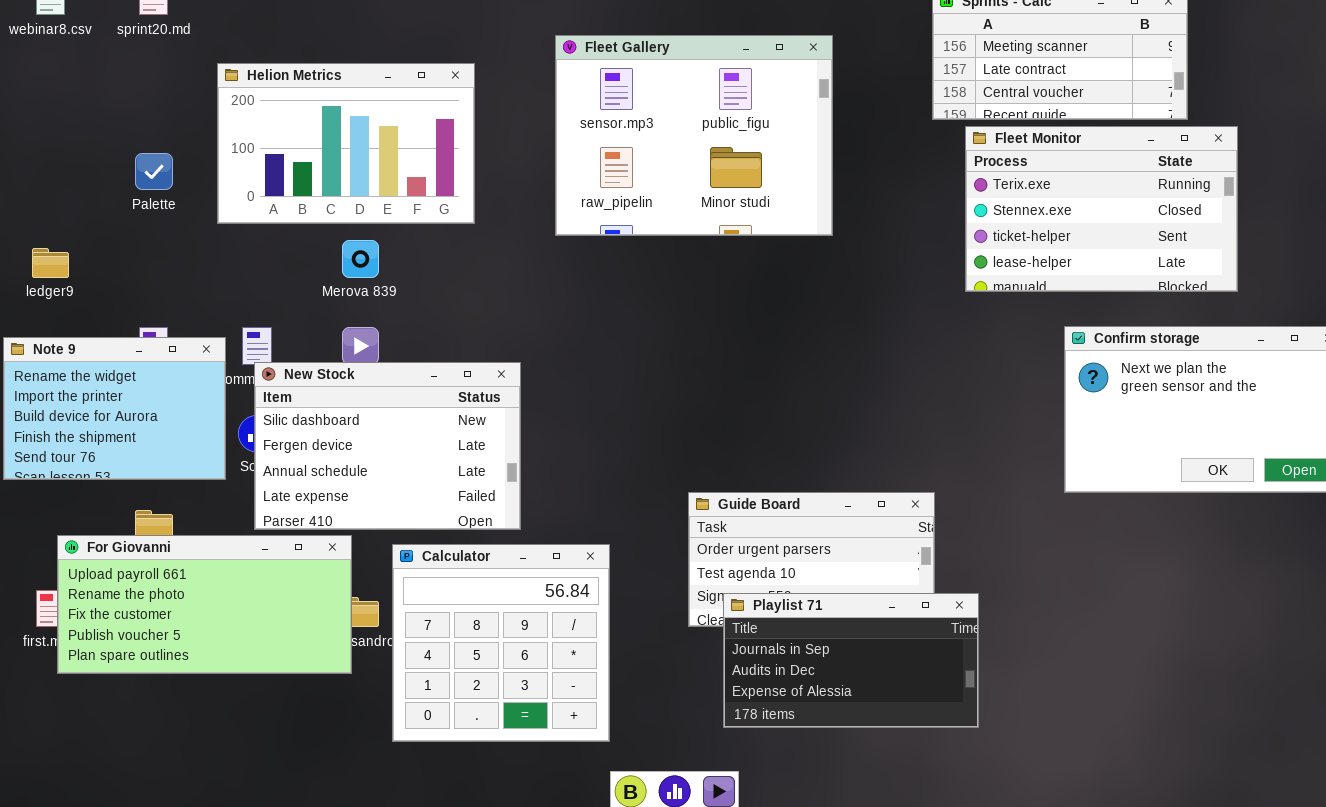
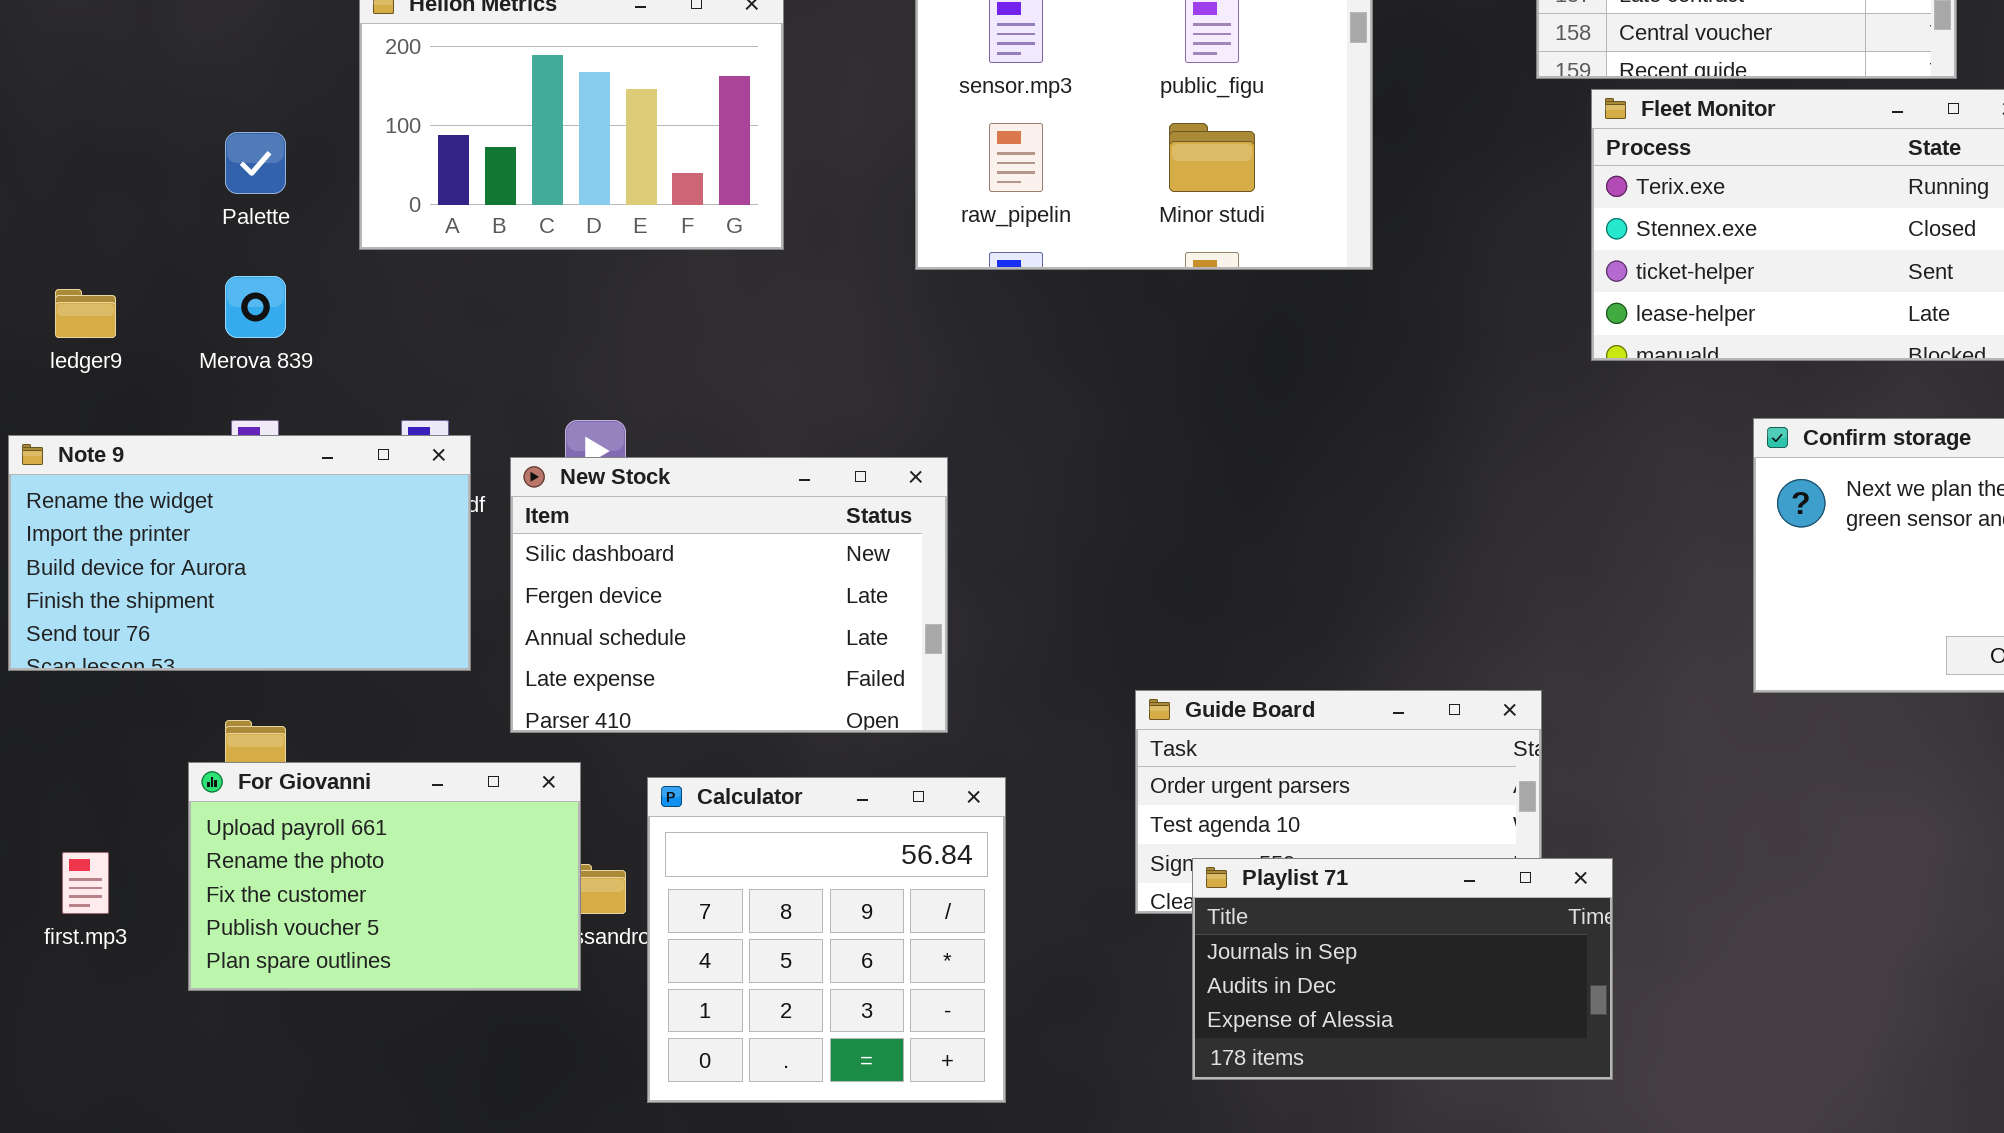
Merova 839: [342,240,379,278] -> [225,276,286,338], moved
Note 9: [3,337,226,480] -> [8,435,471,671], resized
New Stock: [254,362,521,530] -> [510,457,948,733], moved
For Giovanni: [57,535,352,674] -> [188,762,581,991], resized

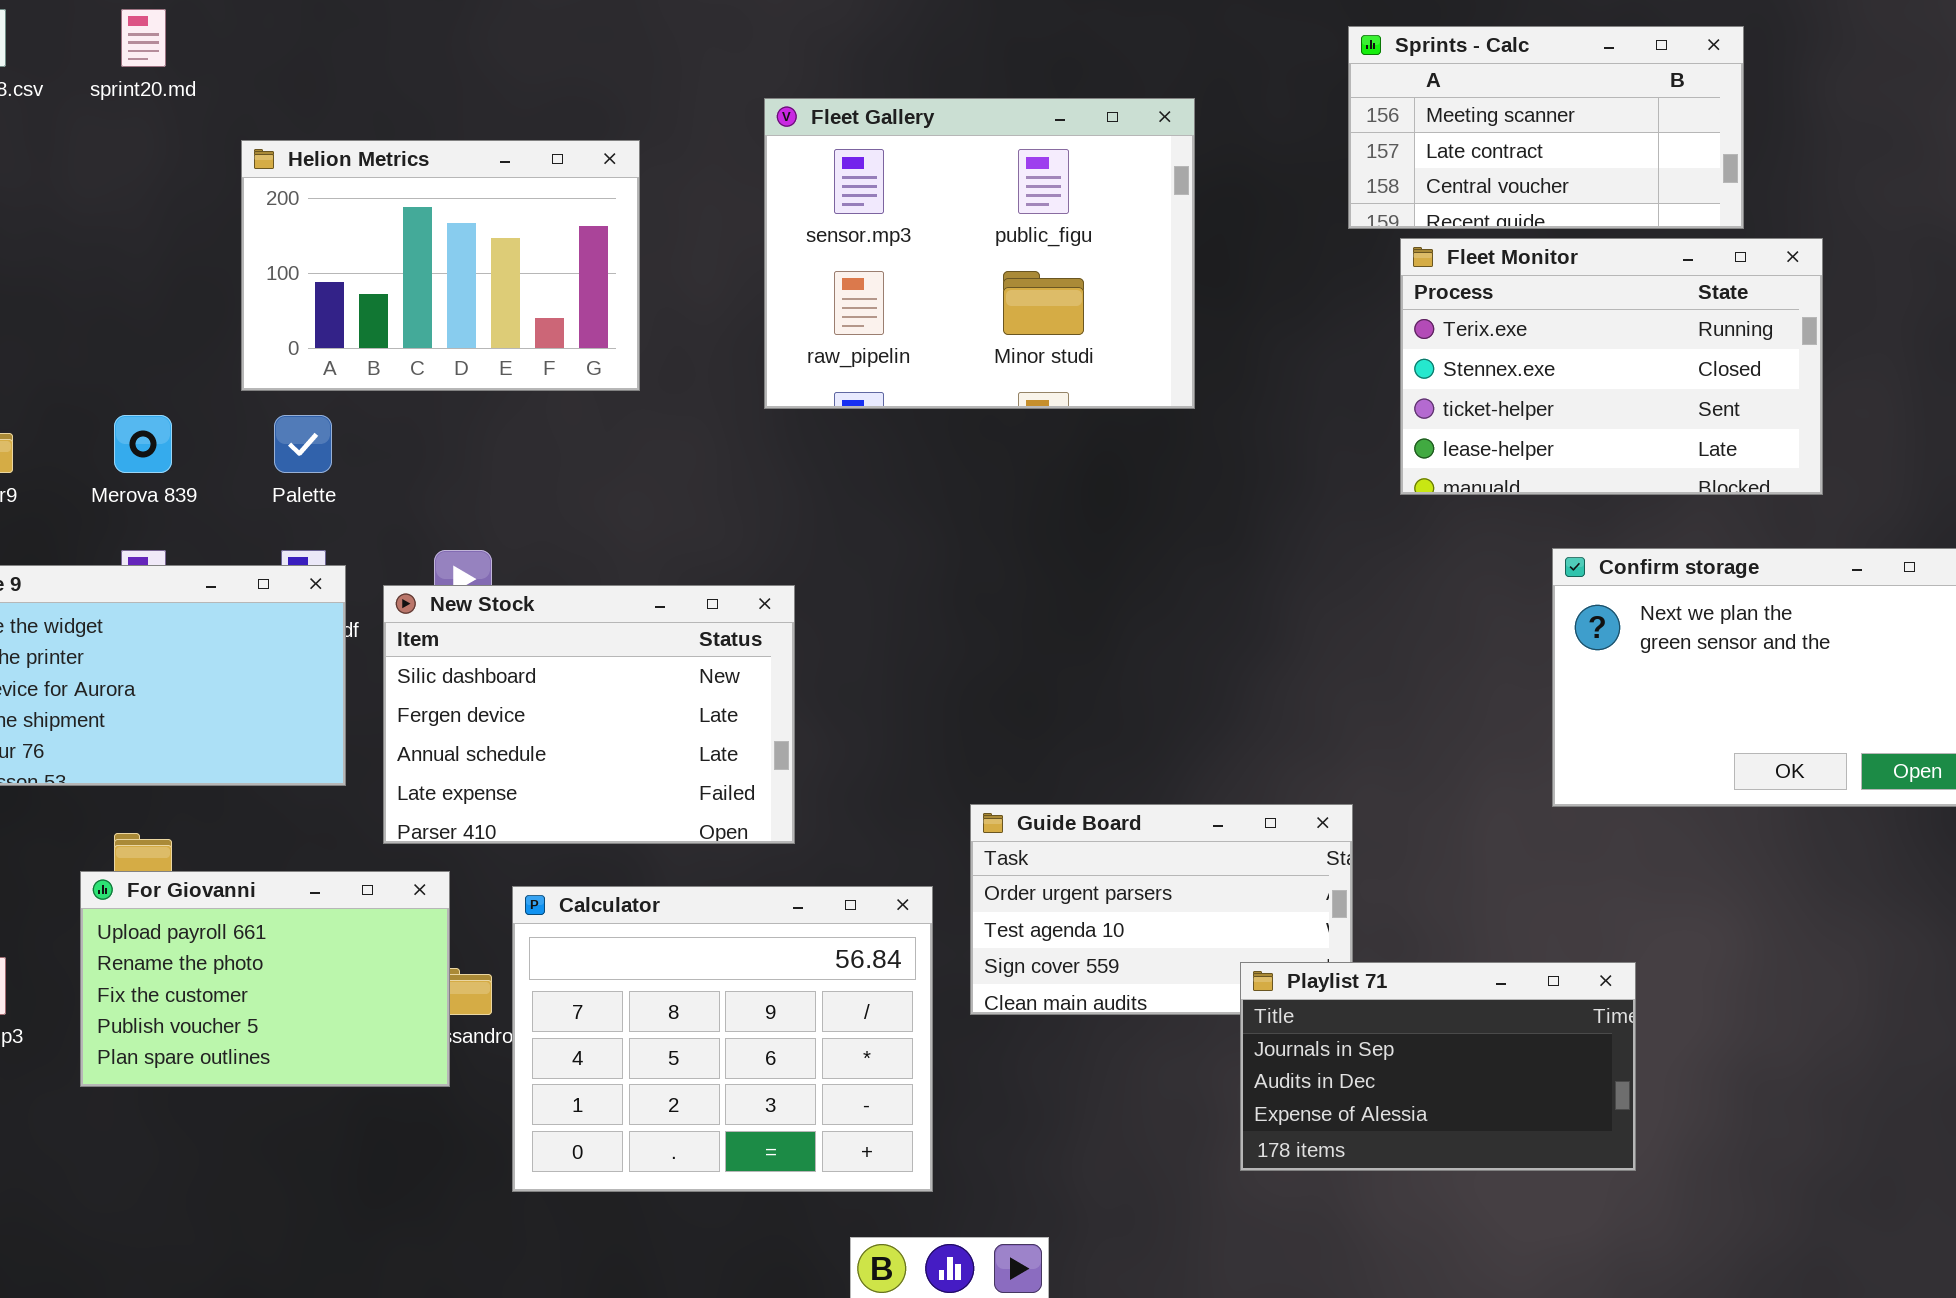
Palette: [225,132,286,194] -> [274,415,332,473], moved
Calculator: [647,777,1006,1103] -> [512,886,933,1192], resized
Playlist 71: [1192,858,1613,1080] -> [1240,962,1636,1171], moved

